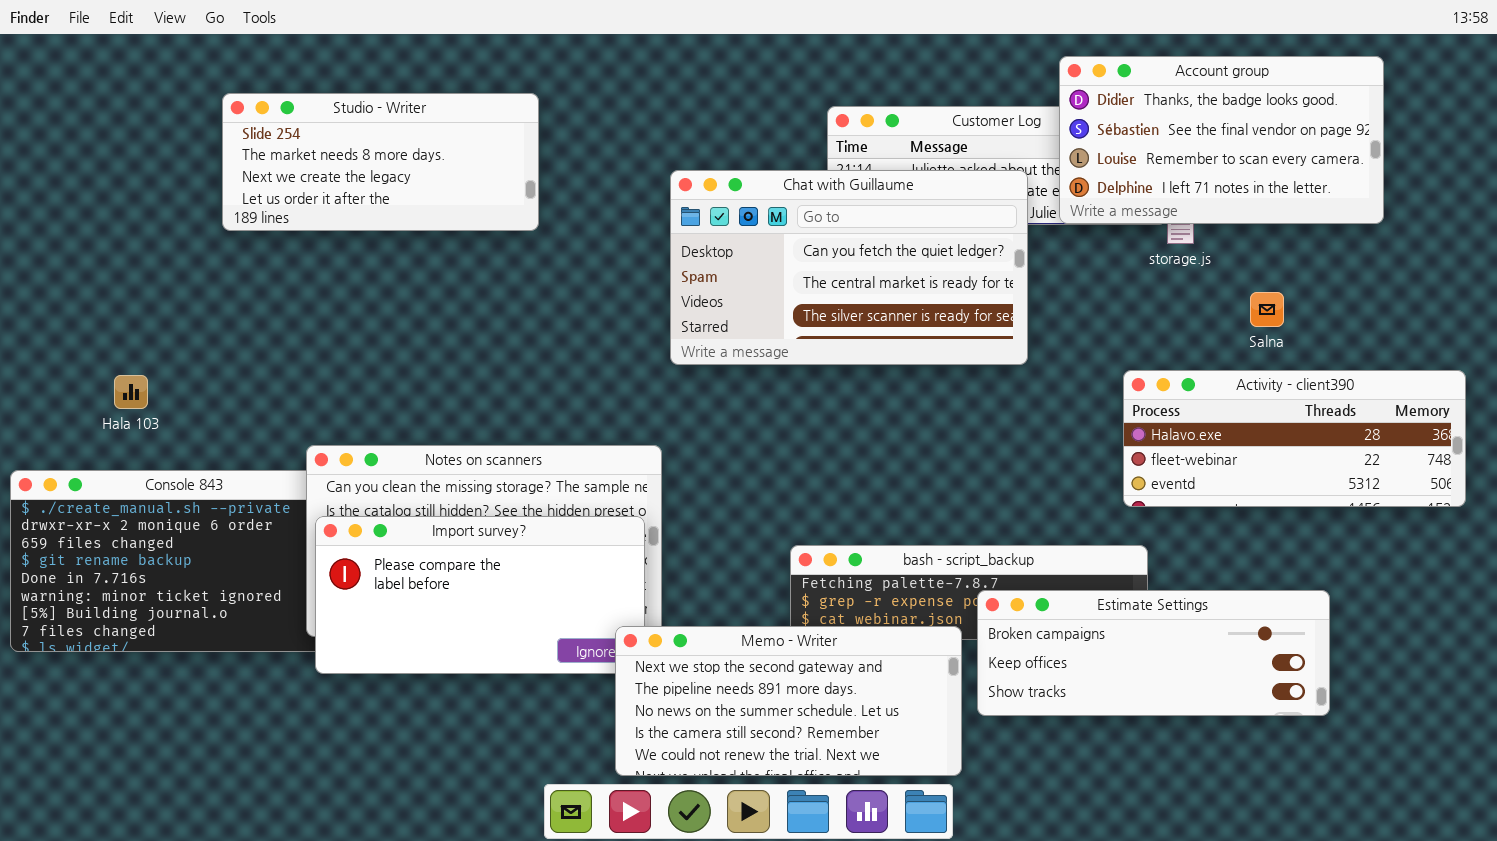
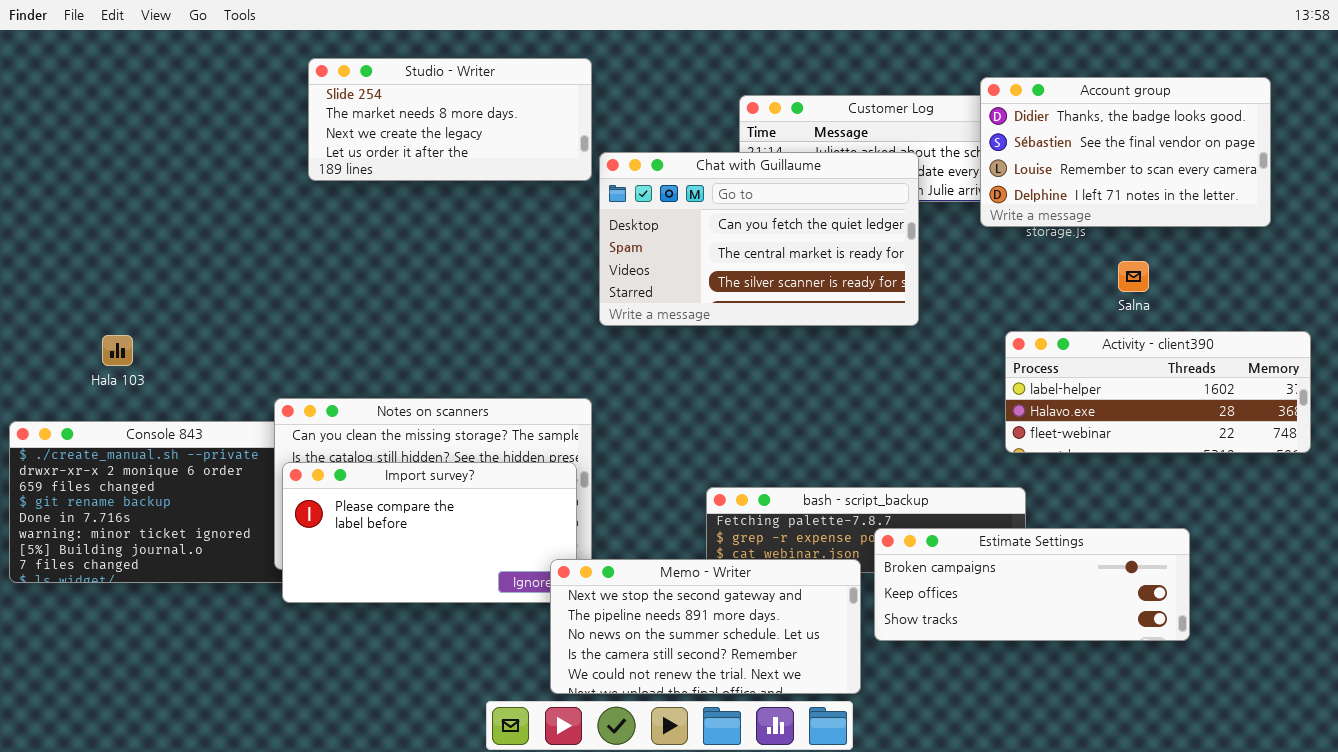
Account group: [1059,56,1384,224] -> [980,77,1271,227], moved
Studio - Writer: [222,93,539,231] -> [308,58,592,181], moved
Activity - client390: [1123,370,1466,507] -> [1005,331,1311,453], scrolled up 1 row

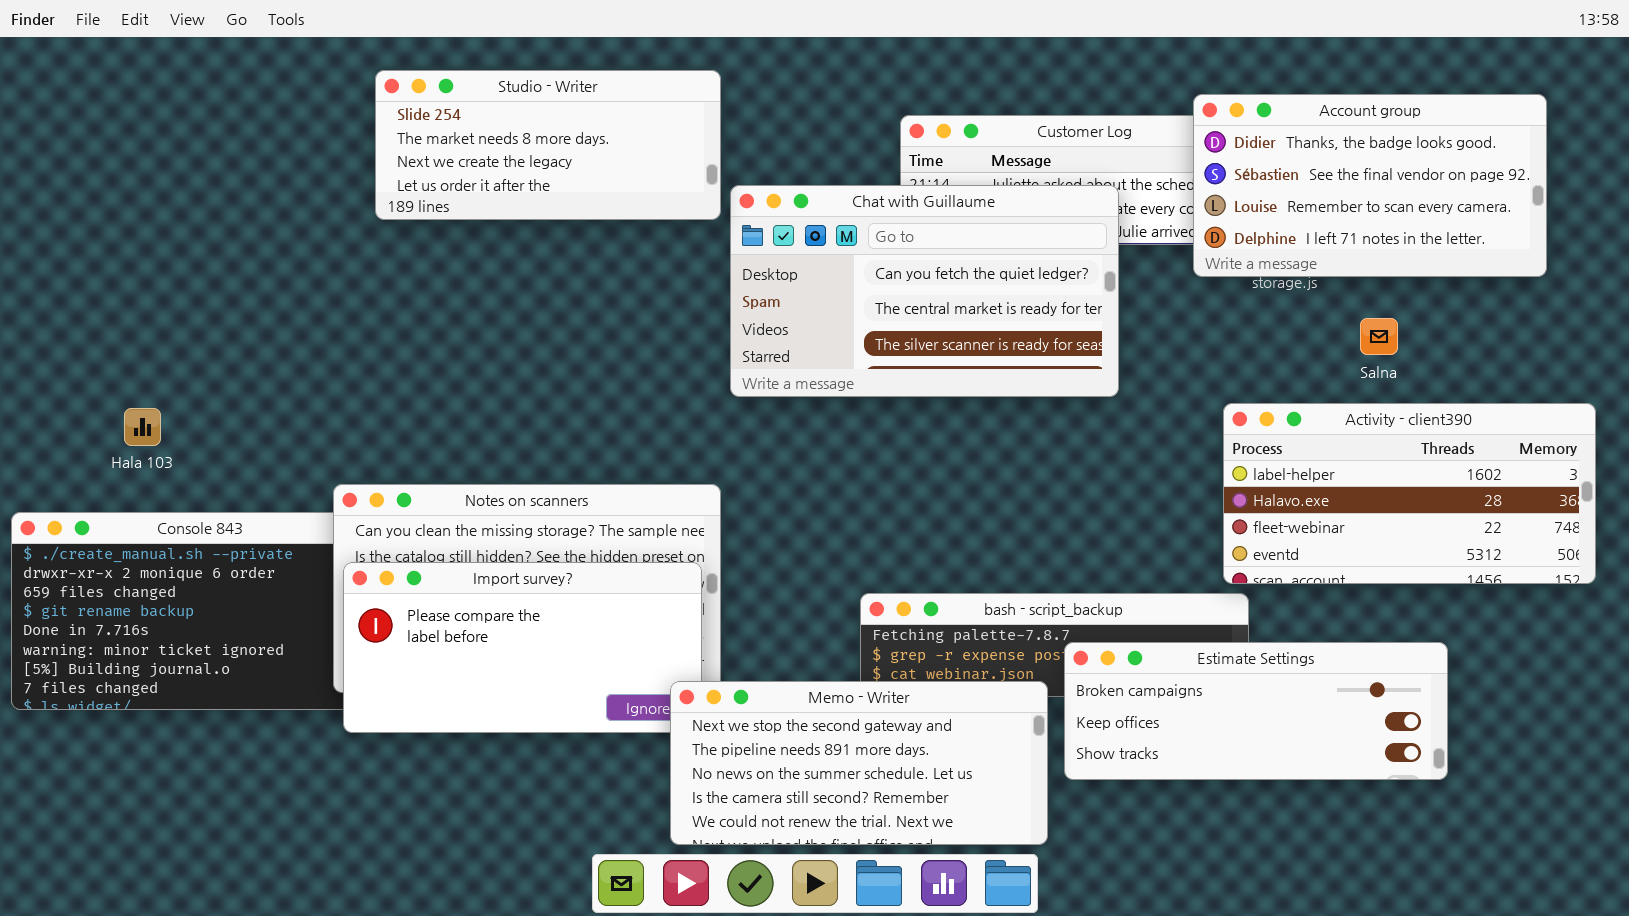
Activity - client390: [1005,331,1311,453] -> [1223,403,1596,584], resized

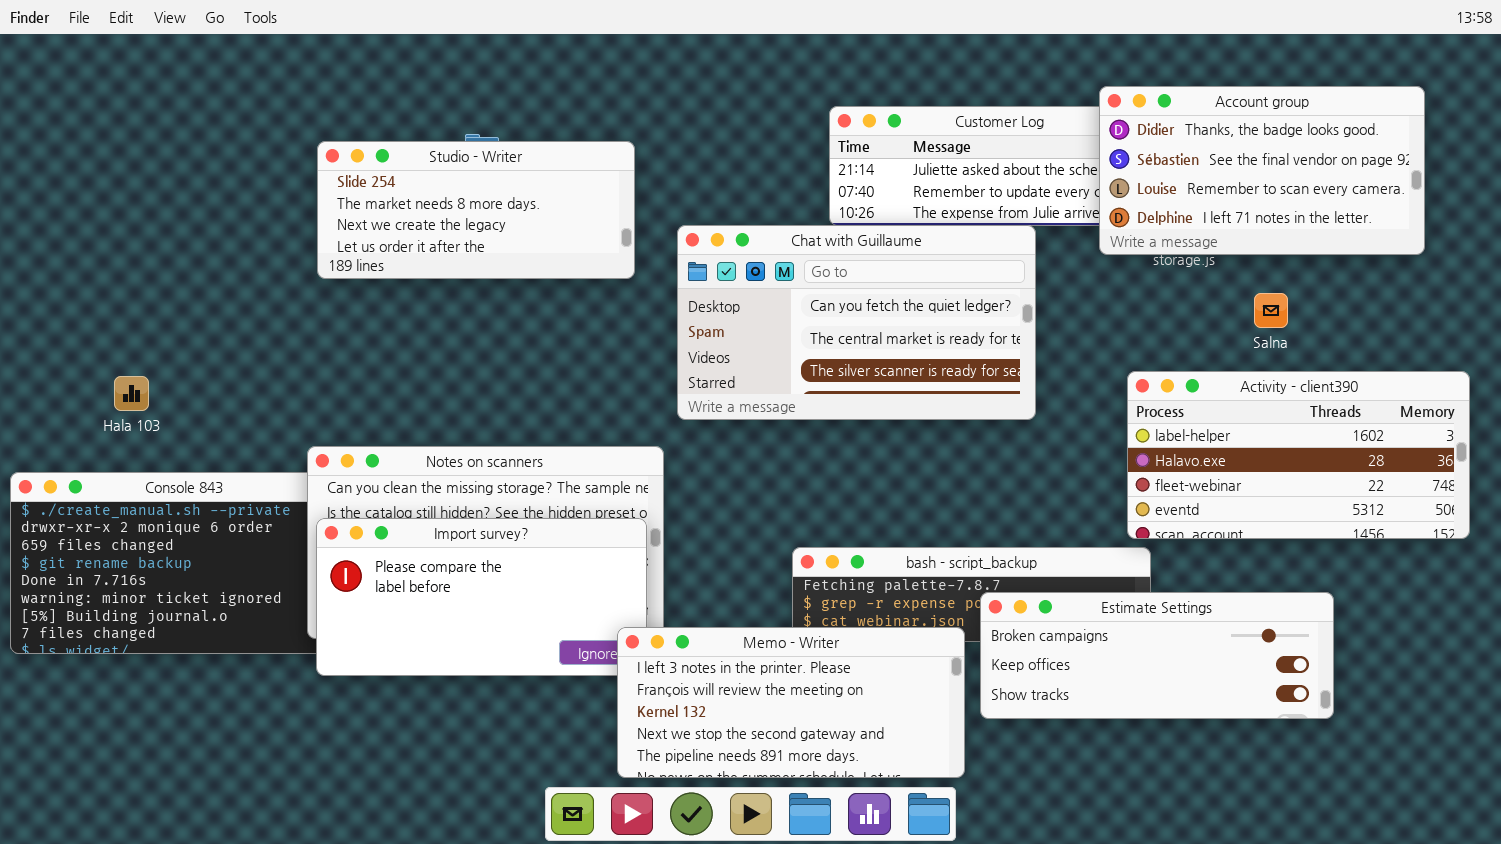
Studio - Writer: [375,70,721,220] -> [317,141,635,279], moved
Chat with Guillaume: [730,185,1119,397] -> [677,225,1036,420], moved
Memo - Writer: [670,681,1048,845] -> [617,627,965,778], scrolled up 3 rows

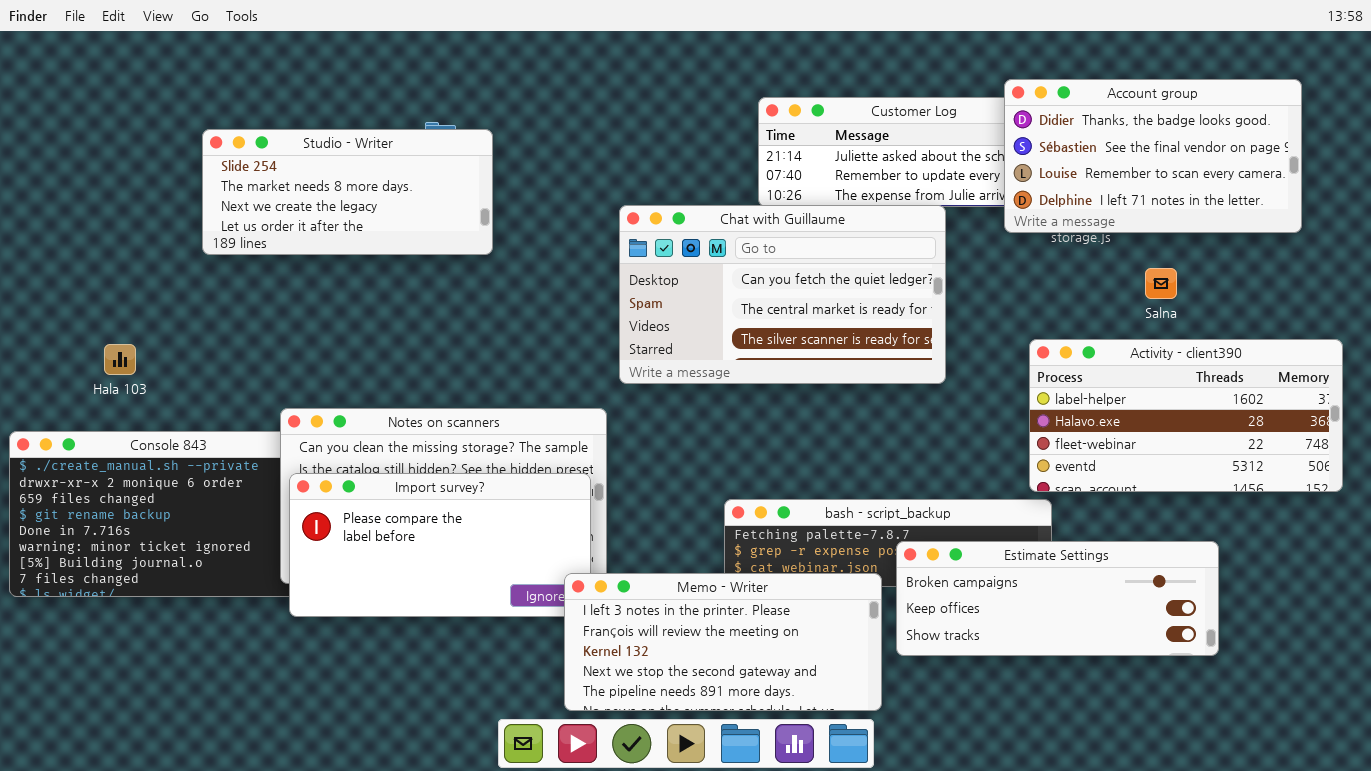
Studio - Writer: [317,141,635,279] -> [202,129,493,255], moved

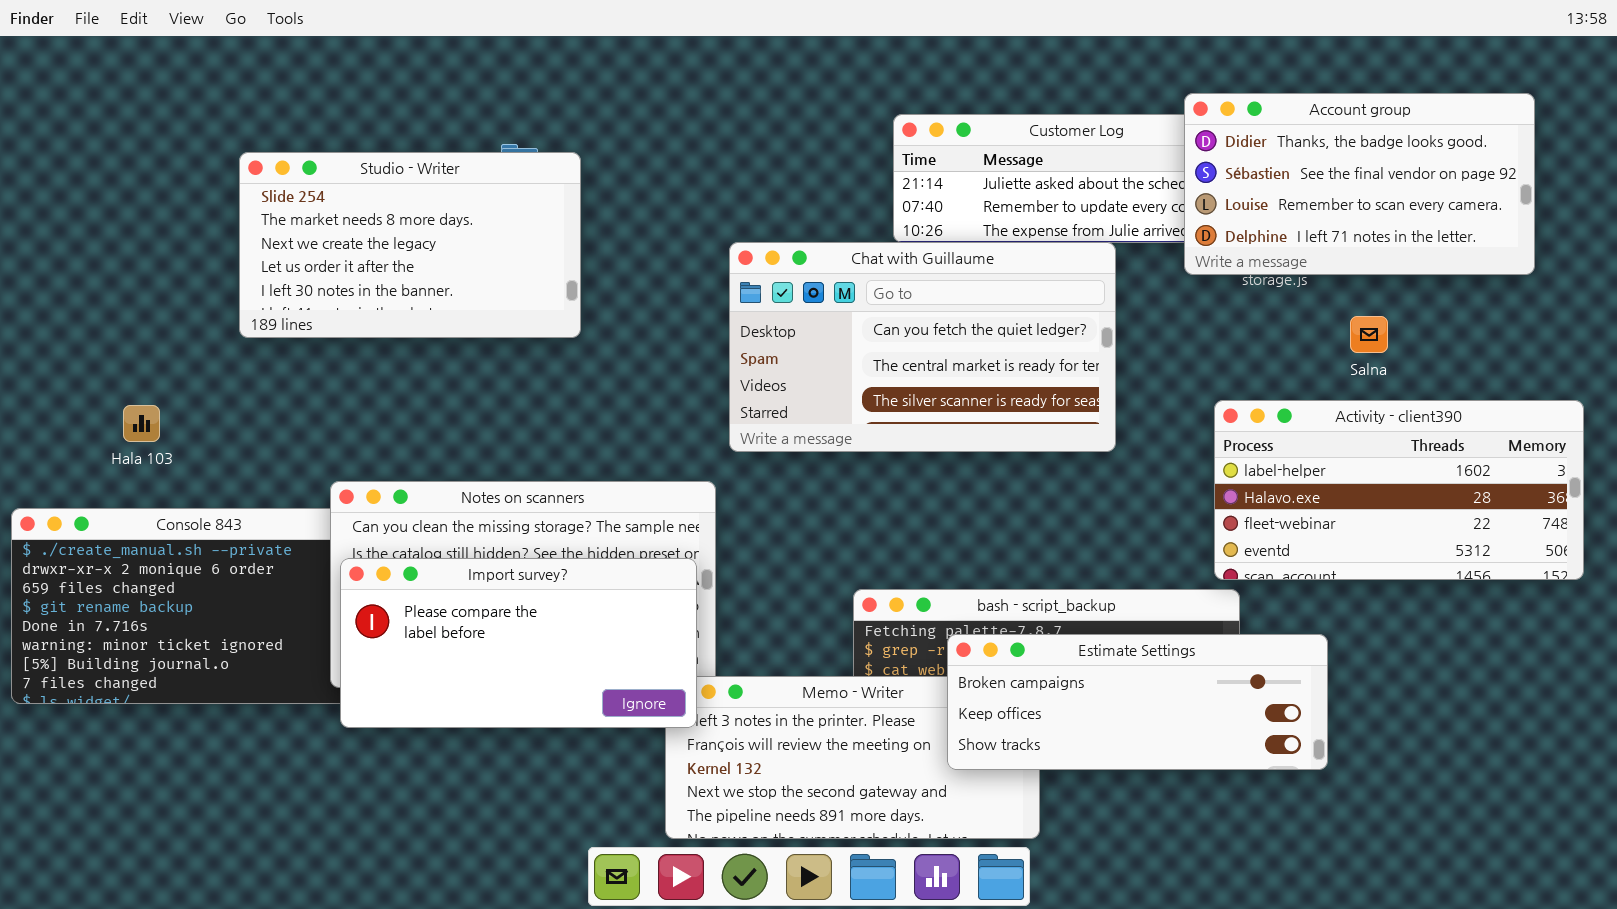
Studio - Writer: [202,129,493,255] -> [239,152,581,338], resized
Import survey?: [289,473,591,617] -> [340,558,697,728], raised
Estimate Settings: [896,541,1219,656] -> [947,634,1328,770], moved

